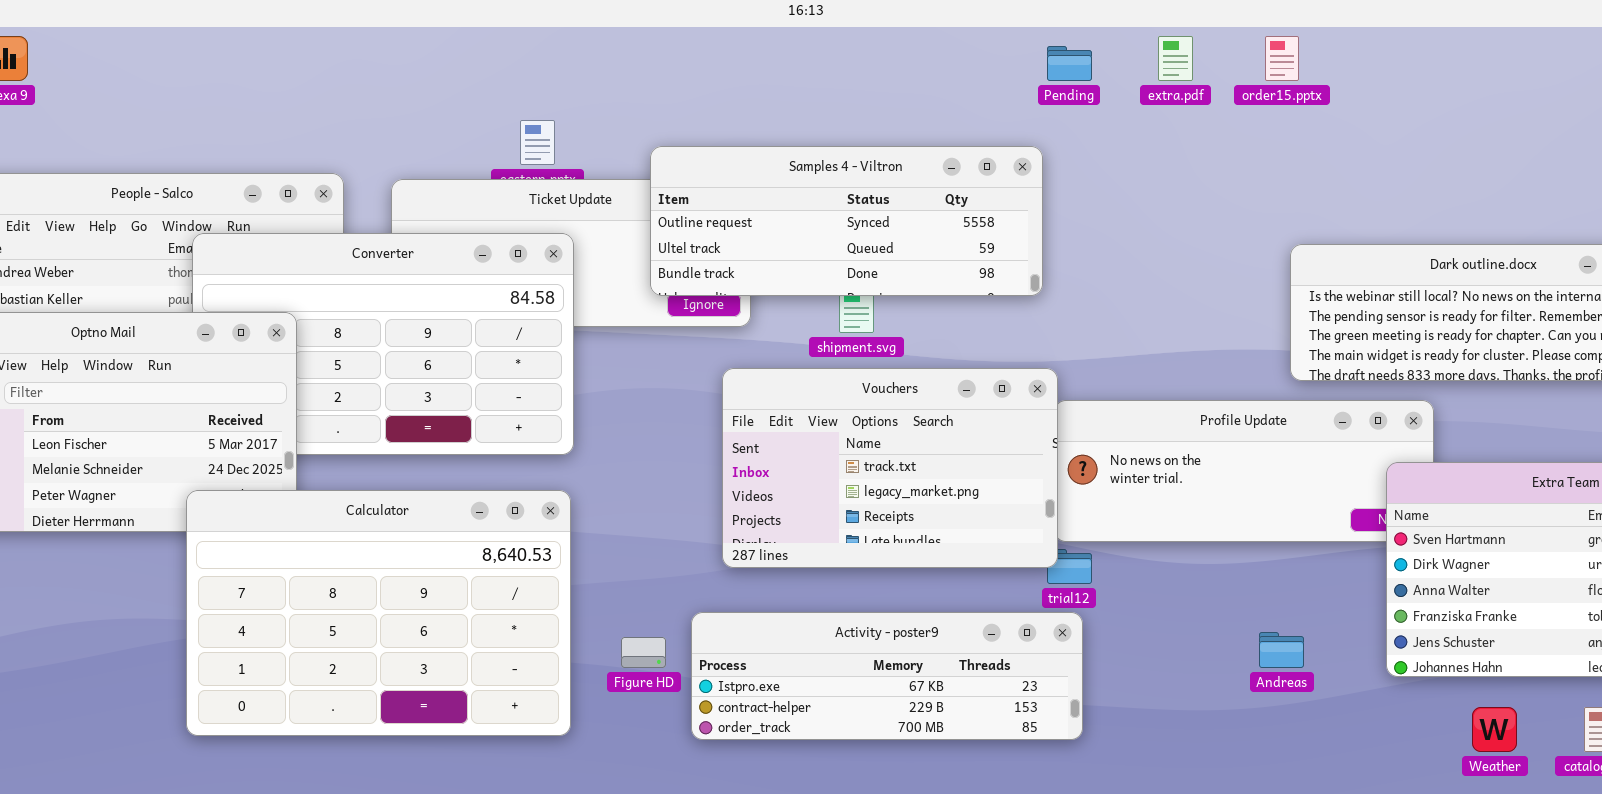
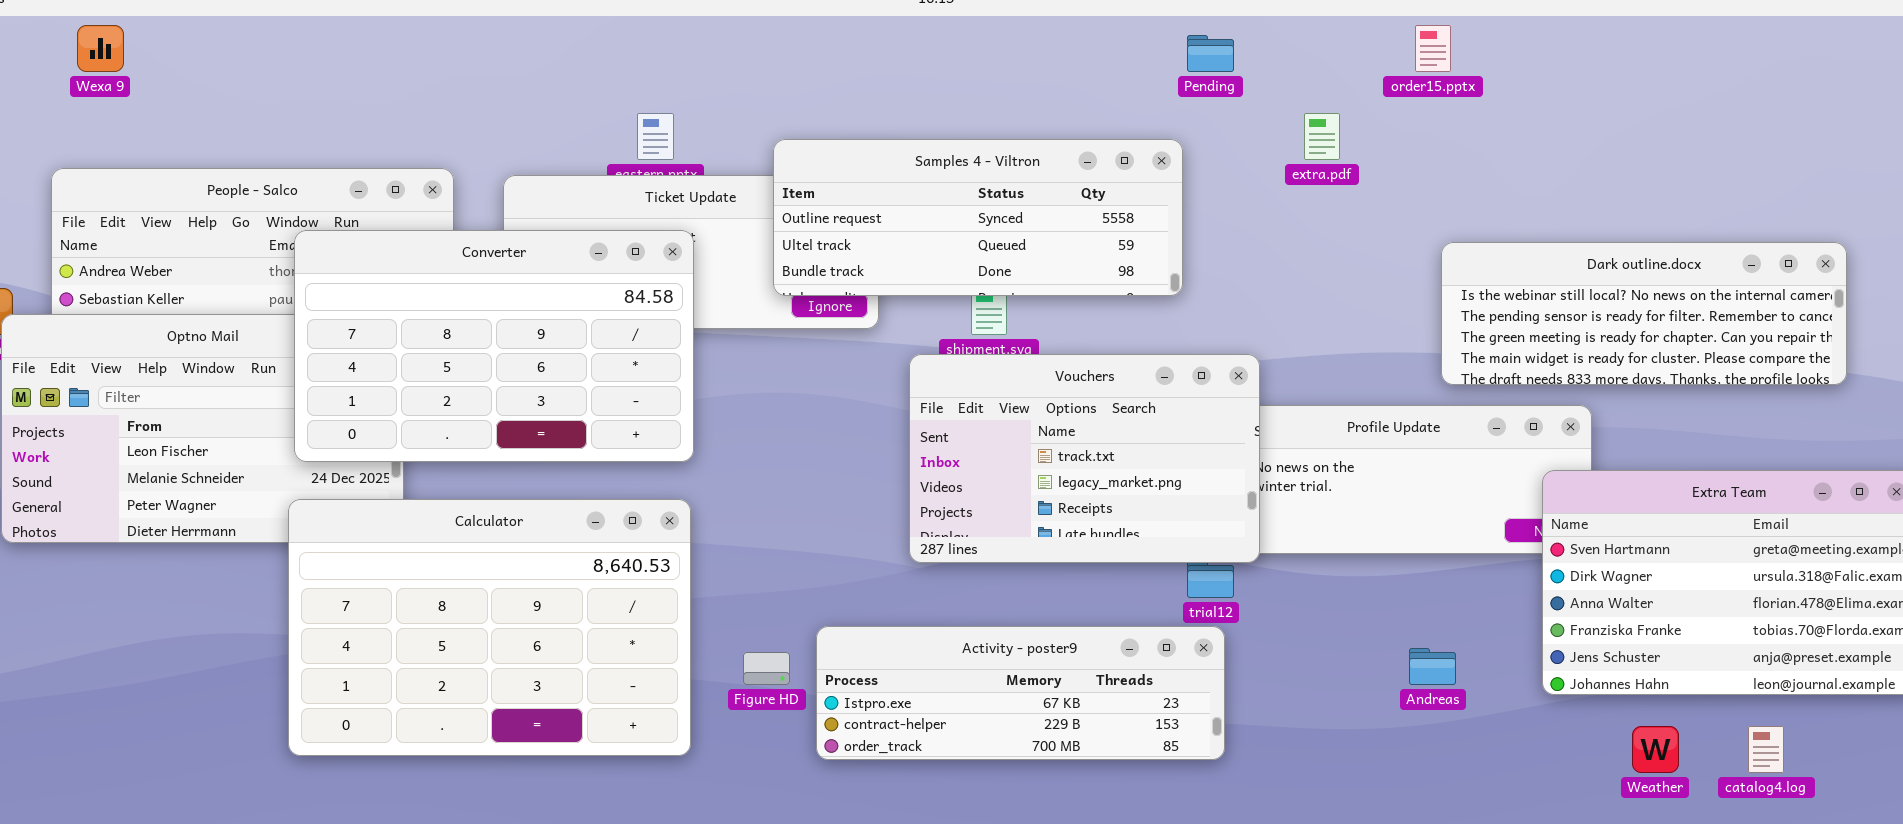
extra.pdf: [1158,36,1193,81] -> [1304,113,1340,160], moved
Converter: [192,233,574,455] -> [294,230,694,462], raised
Vouchers: [722,368,1058,568] -> [909,354,1260,563], moved

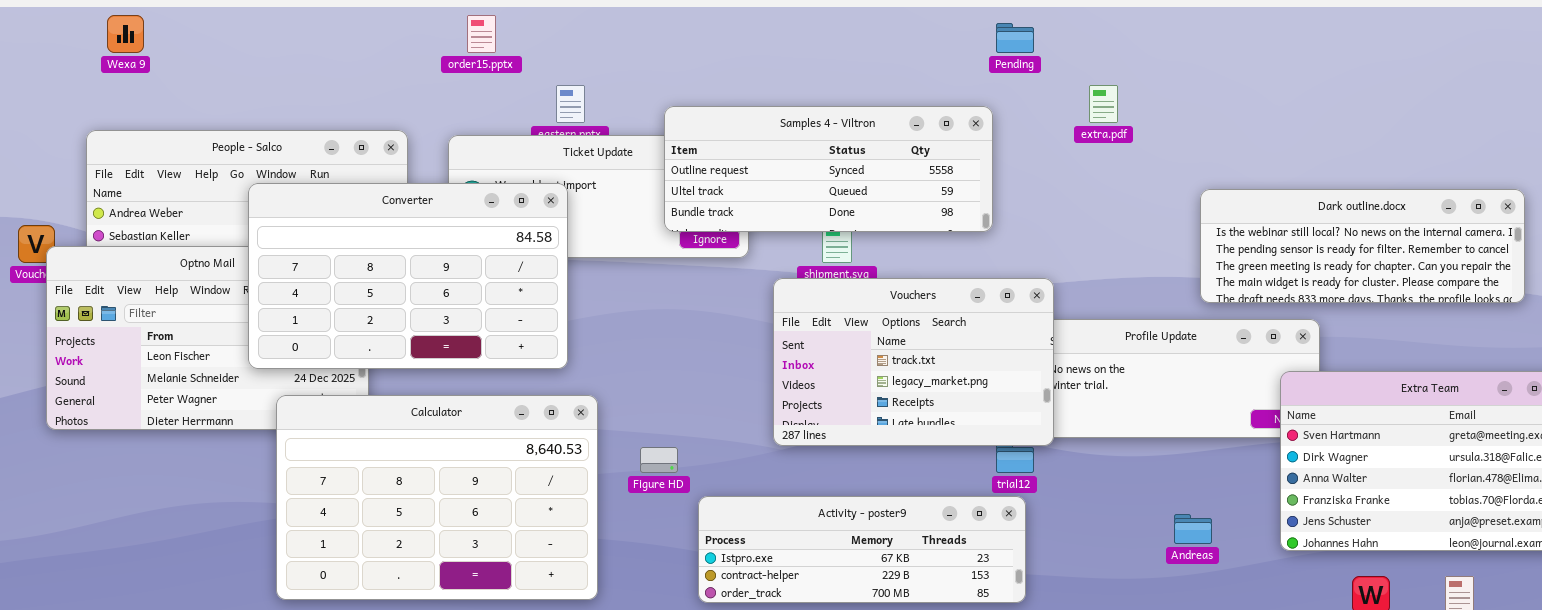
order15.pptx: [1415,25,1451,72] -> [467,15,496,53], moved
Converter: [294,230,694,462] -> [248,183,568,369], moved
Figure HD: [743,652,790,685] -> [640,447,678,473], moved

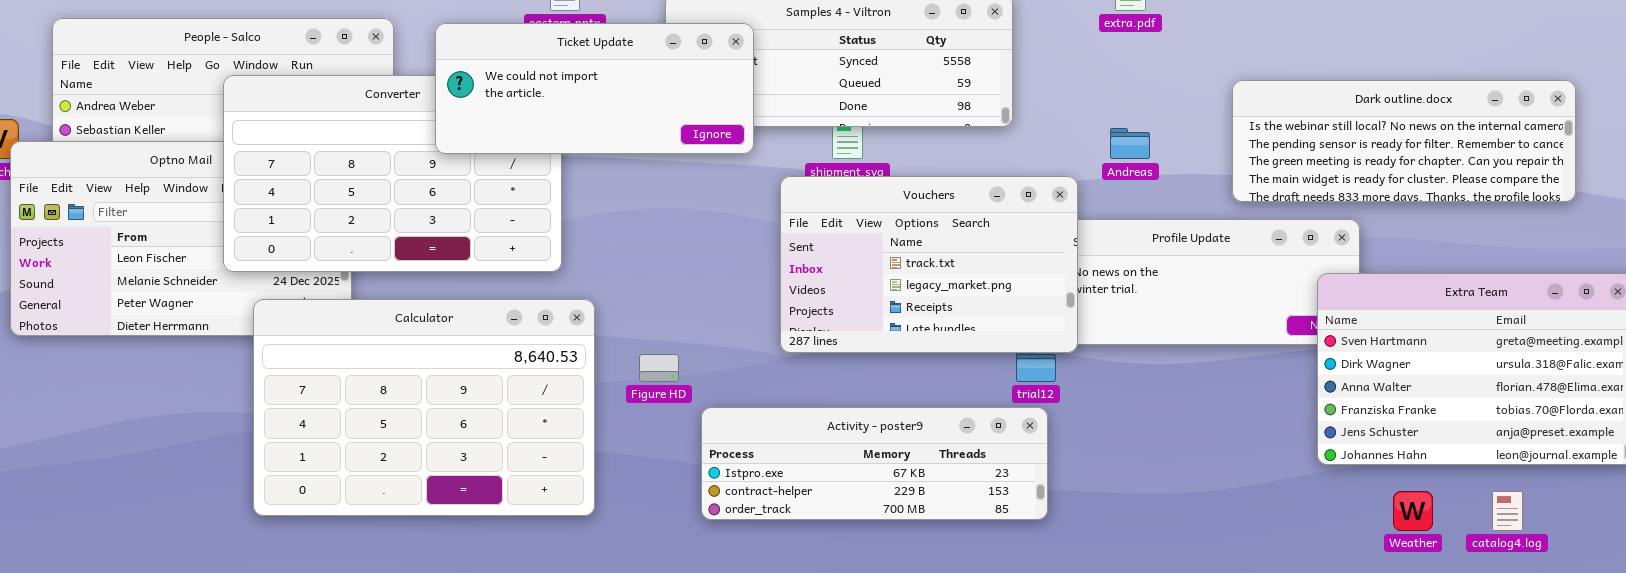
Ticket Update: [448,135,749,258] -> [435,23,754,154], raised
Andreas: [1174,514,1212,544] -> [1110,128,1150,159], moved

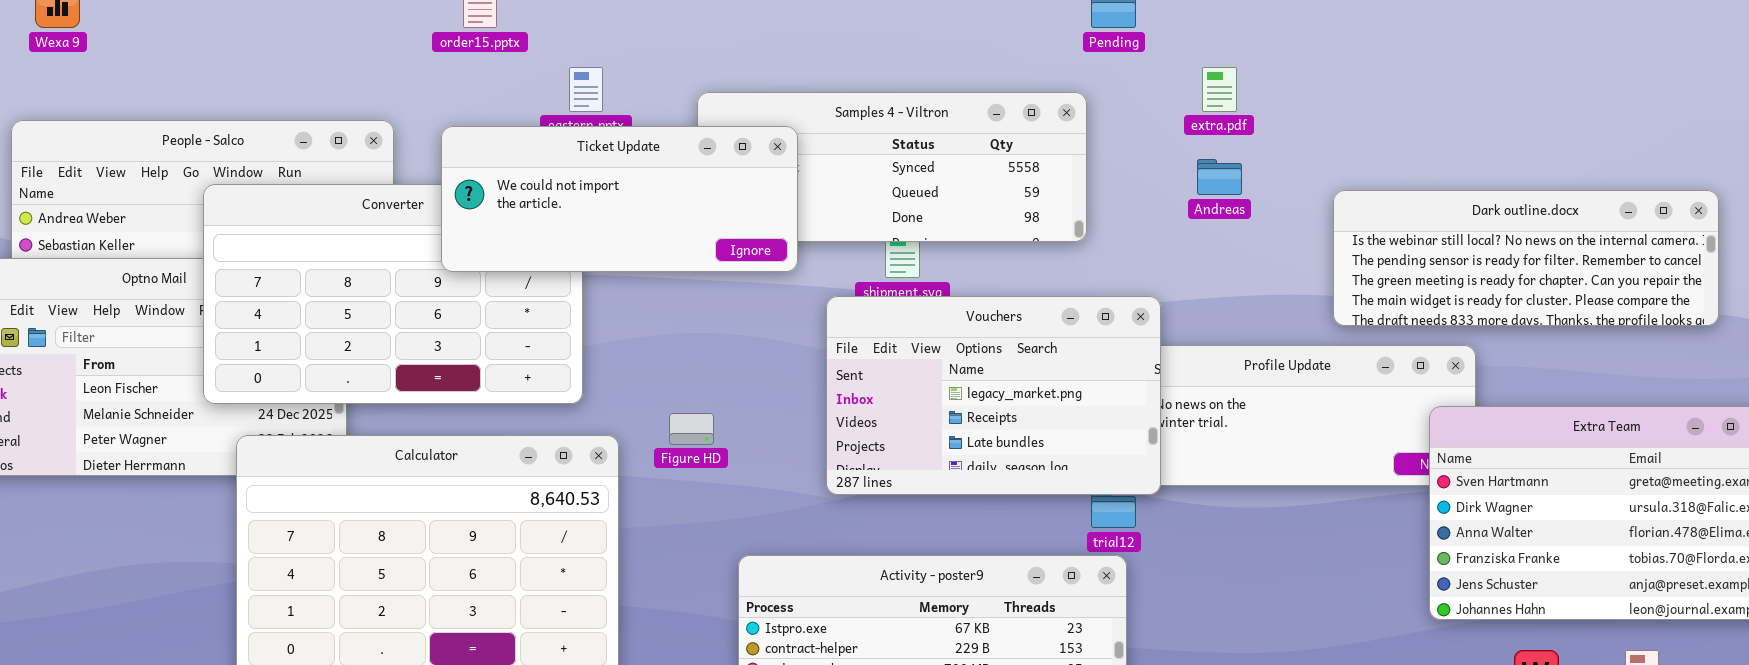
Andreas: [1110,128,1150,159] -> [1197,159,1242,195], moved
Vouchers: [780,176,1078,353] -> [826,296,1161,495], scrolled down 1 row
Figure HD: [639,354,679,382] -> [669,413,714,445], moved

